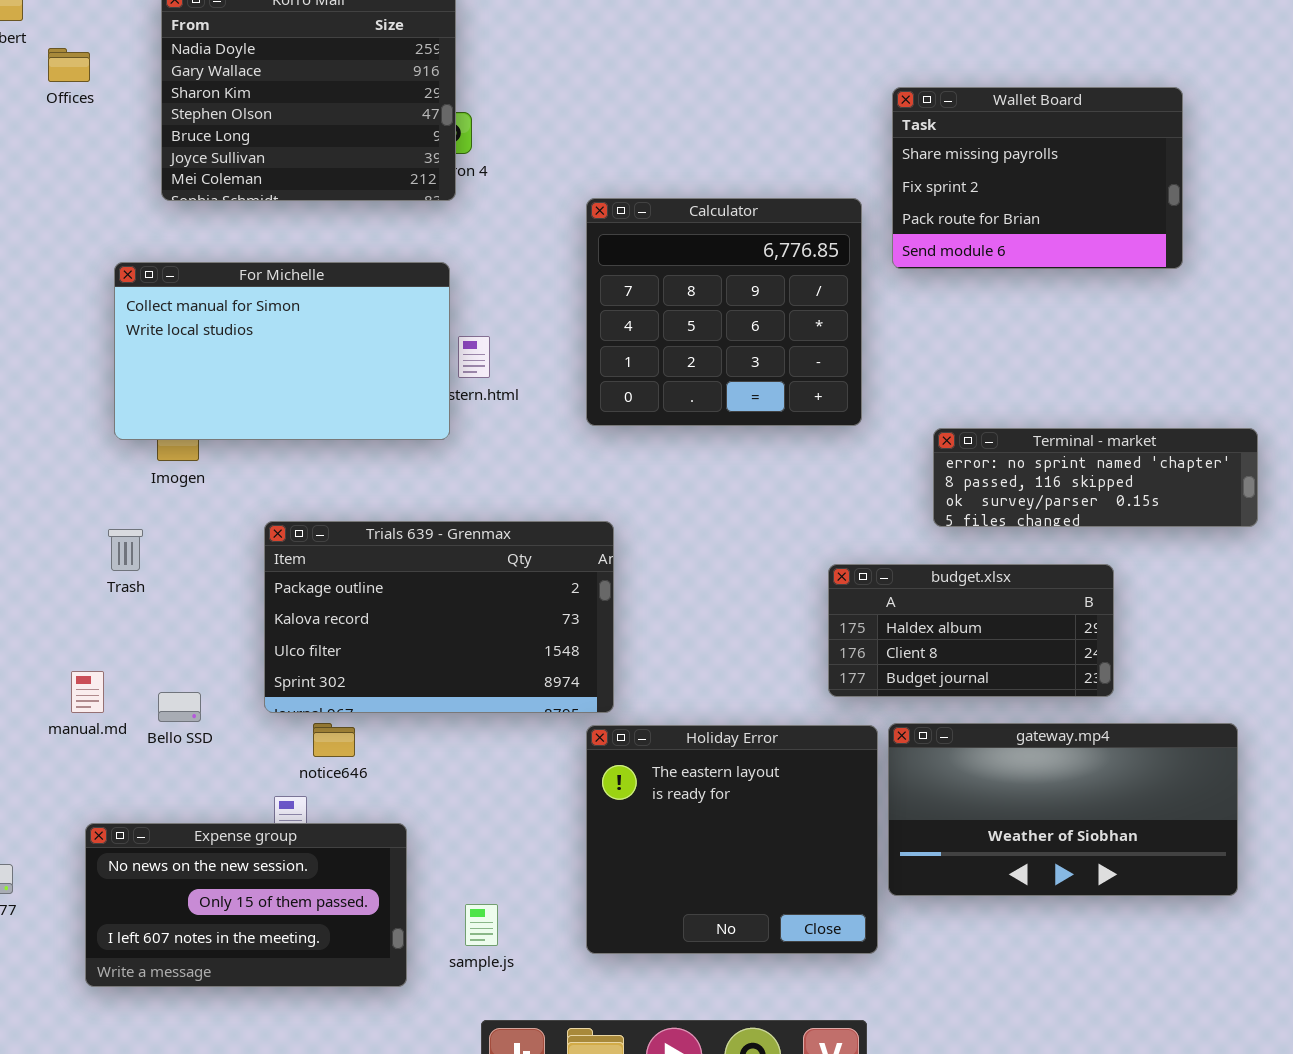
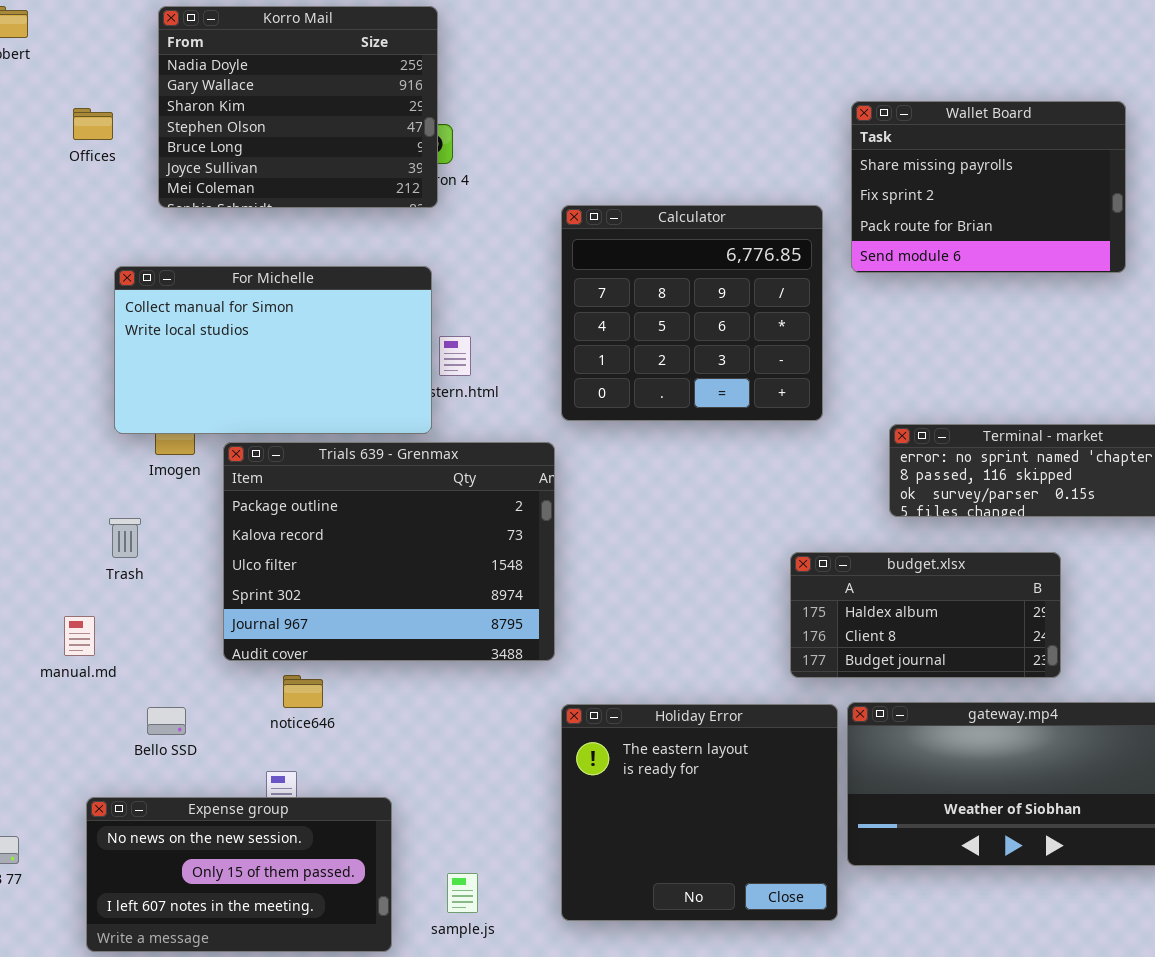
Offices: [48,48,90,82] -> [73,108,113,140], moved
Trials 639 - Grenmax: [264,521,614,713] -> [223,442,555,661], moved, resized
manual.md: [71,671,104,713] -> [64,616,95,656], moved
Bello SSD: [158,692,201,722] -> [147,707,186,735], moved
notice646: [313,723,355,757] -> [283,675,323,708], moved

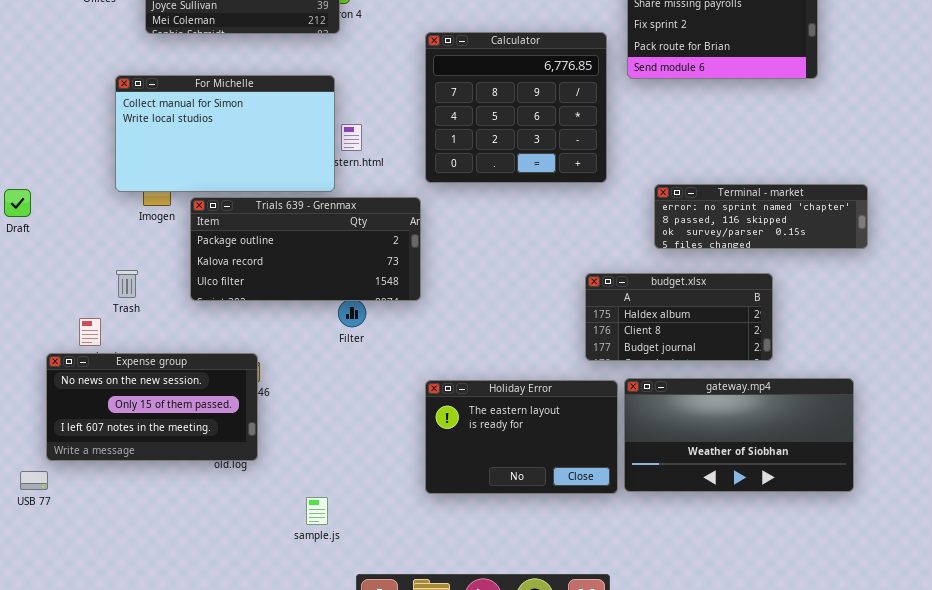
Trials 639 - Grenmax: [223,442,555,661] -> [190,197,421,301], resized
Trash: [109,518,141,558] -> [116,270,138,298], moved
Holiday Error: [561,704,838,921] -> [425,380,618,494], resized
Expense group: [86,797,392,952] -> [46,353,258,461], moved
sample.js: [447,873,478,913] -> [306,497,328,525], moved

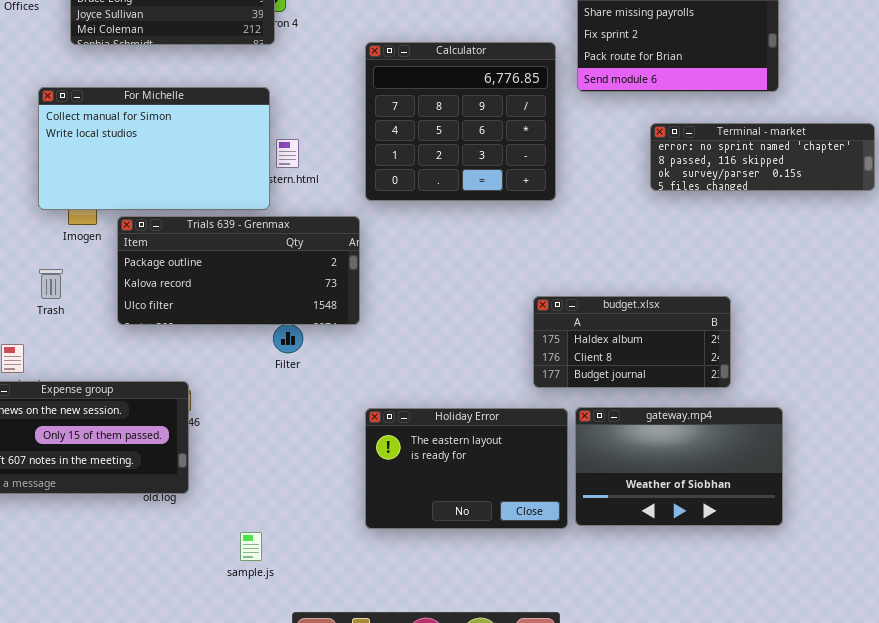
Terminal - market: [654,184,868,249] -> [650,123,875,191], moved
Trash: [116,270,138,298] -> [39,269,63,299], moved
gateway.mp4: [624,378,854,492] -> [575,407,783,526], resized

